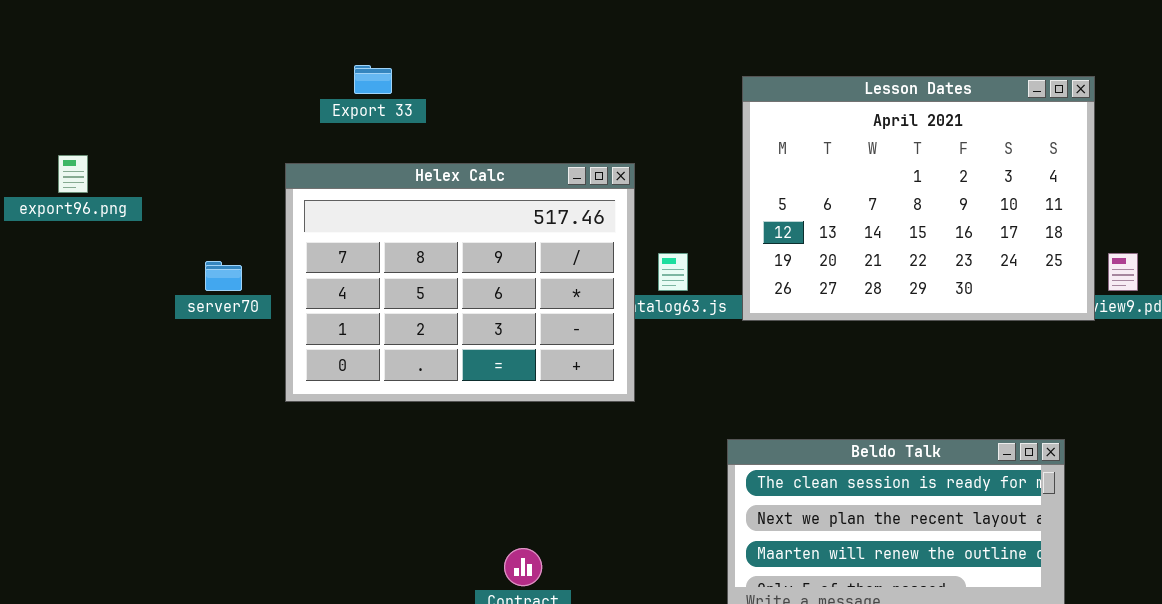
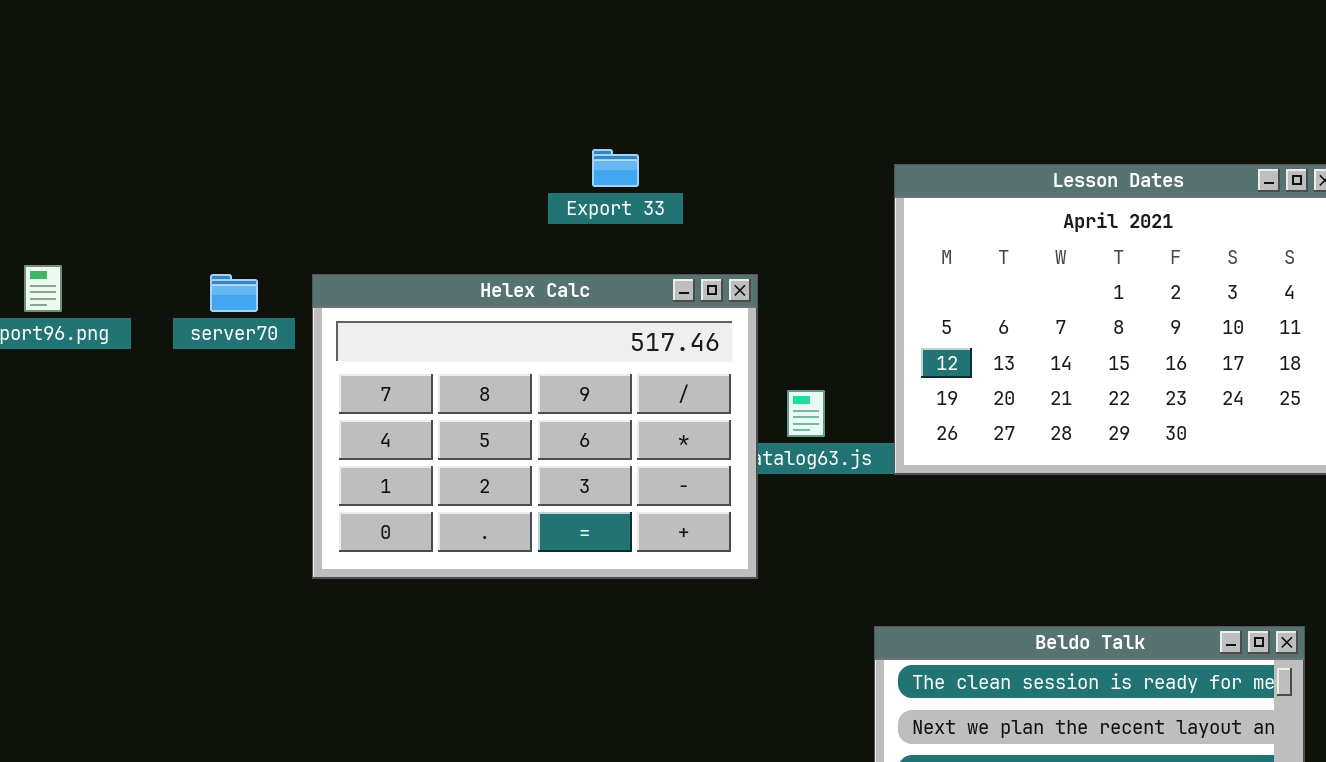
Export 33: [354,65,392,94] -> [592,149,639,187], moved
server70: [205,261,242,291] -> [210,274,258,312], moved

